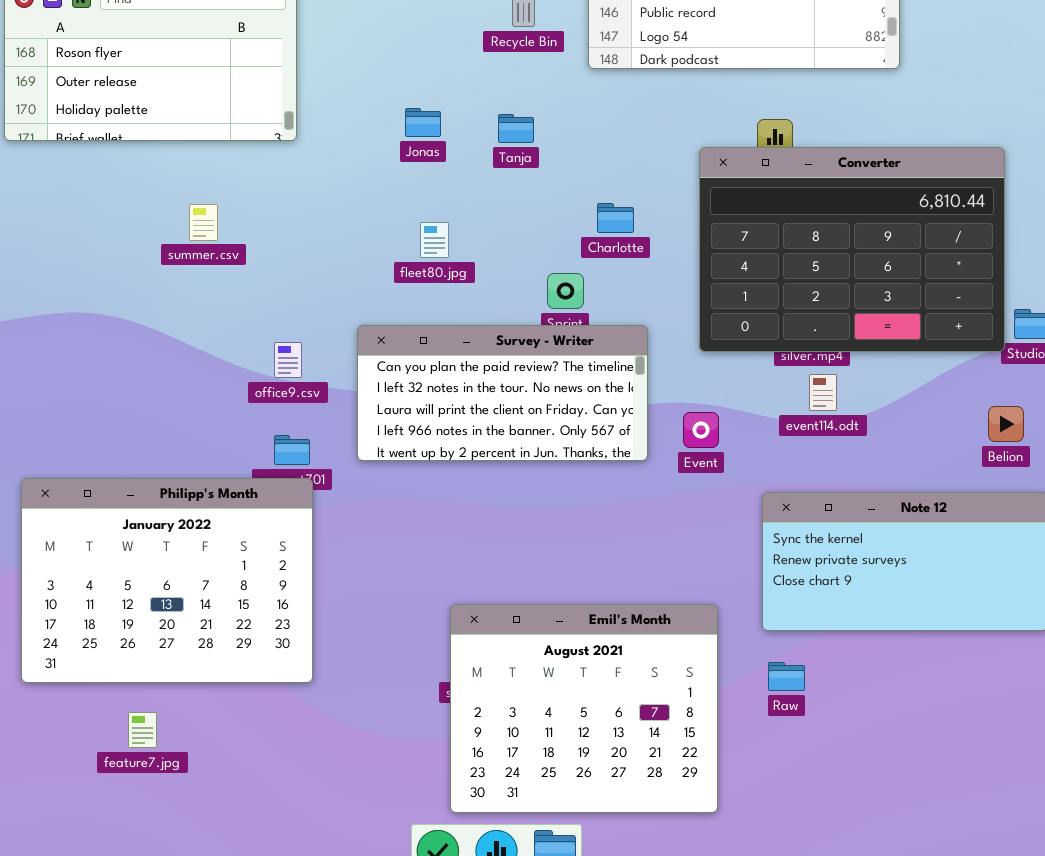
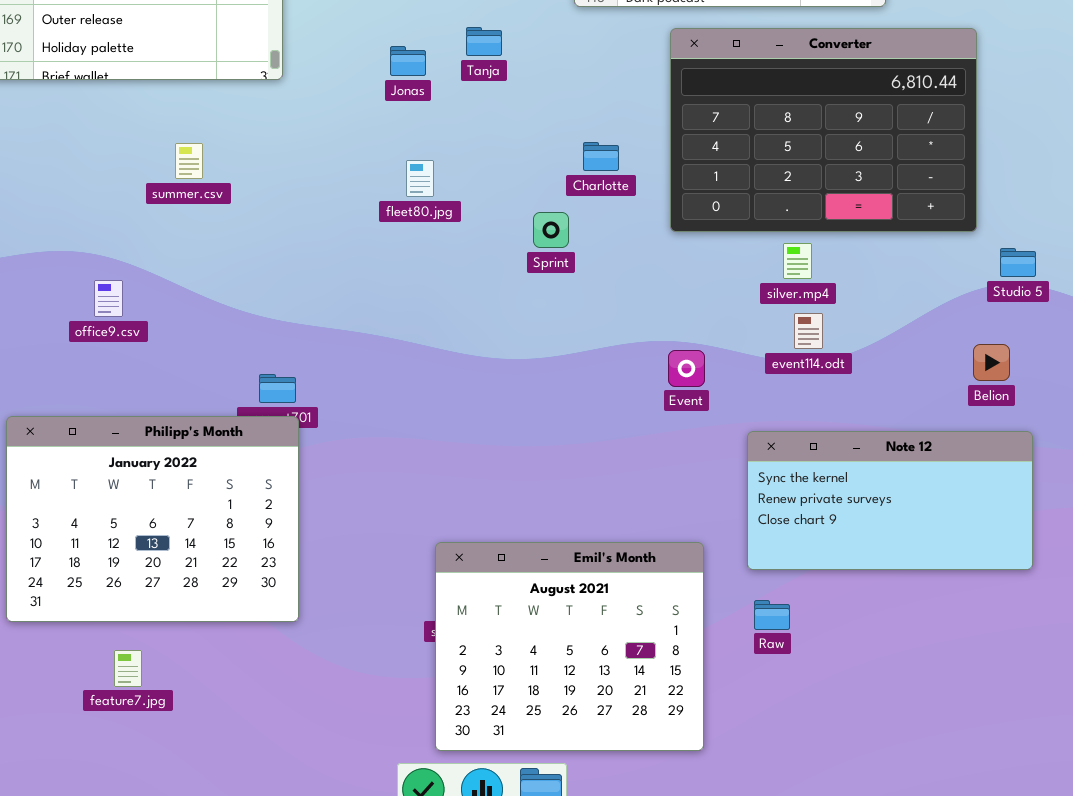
Tanja: [498,114,534,143] -> [466,27,502,56], moved
Converter: [699,147,1005,352] -> [670,28,977,232], moved
Survey - Writer: [357,325,648,461] -> none, closed
office9.csv: [274,342,302,378] -> [94,280,123,317], moved

